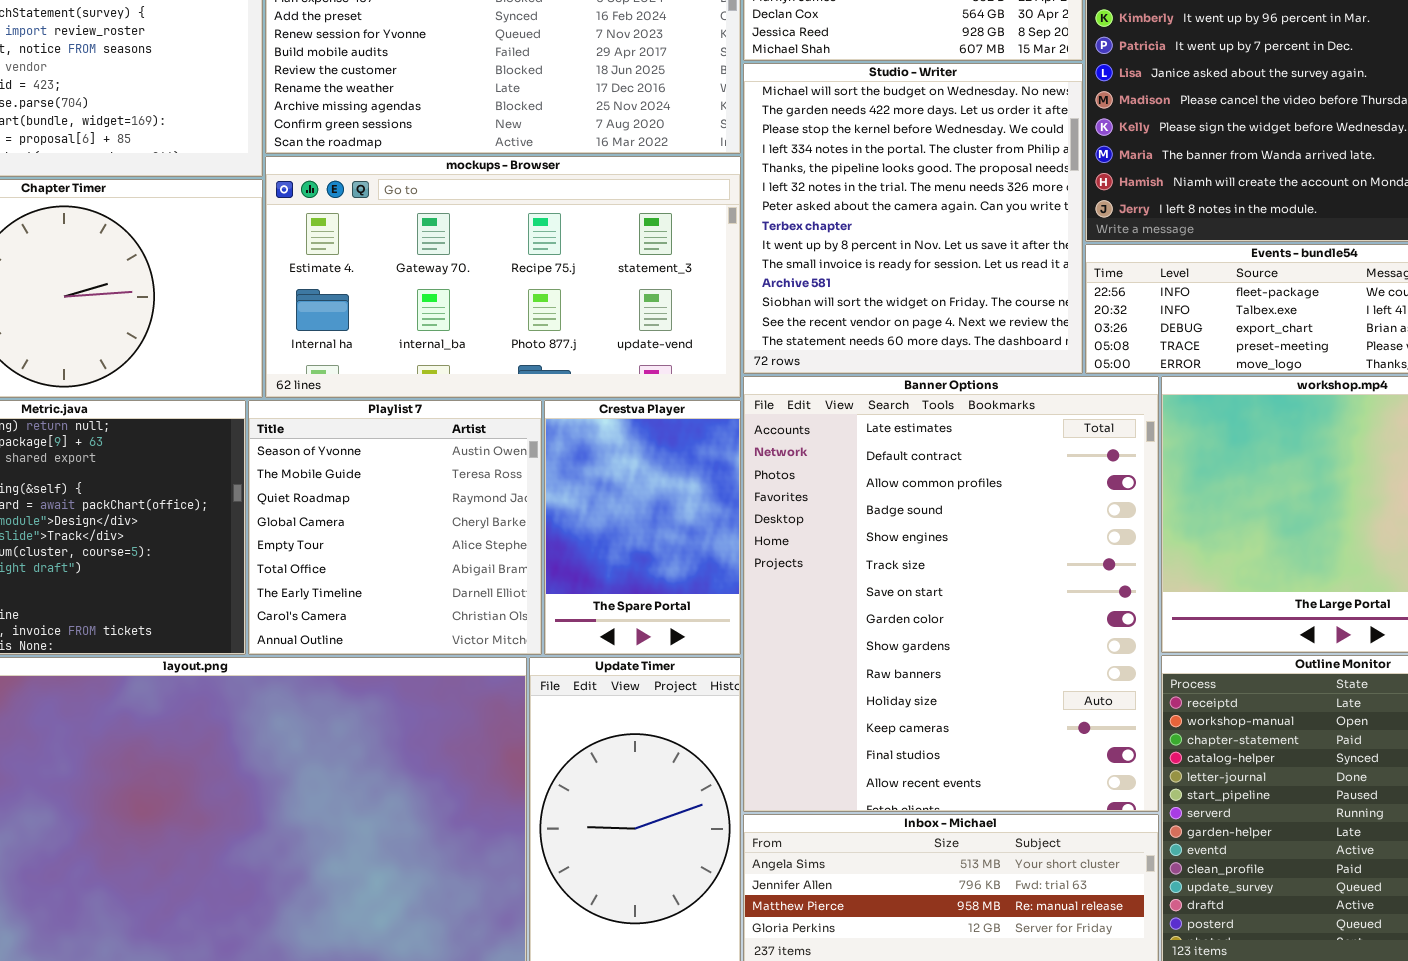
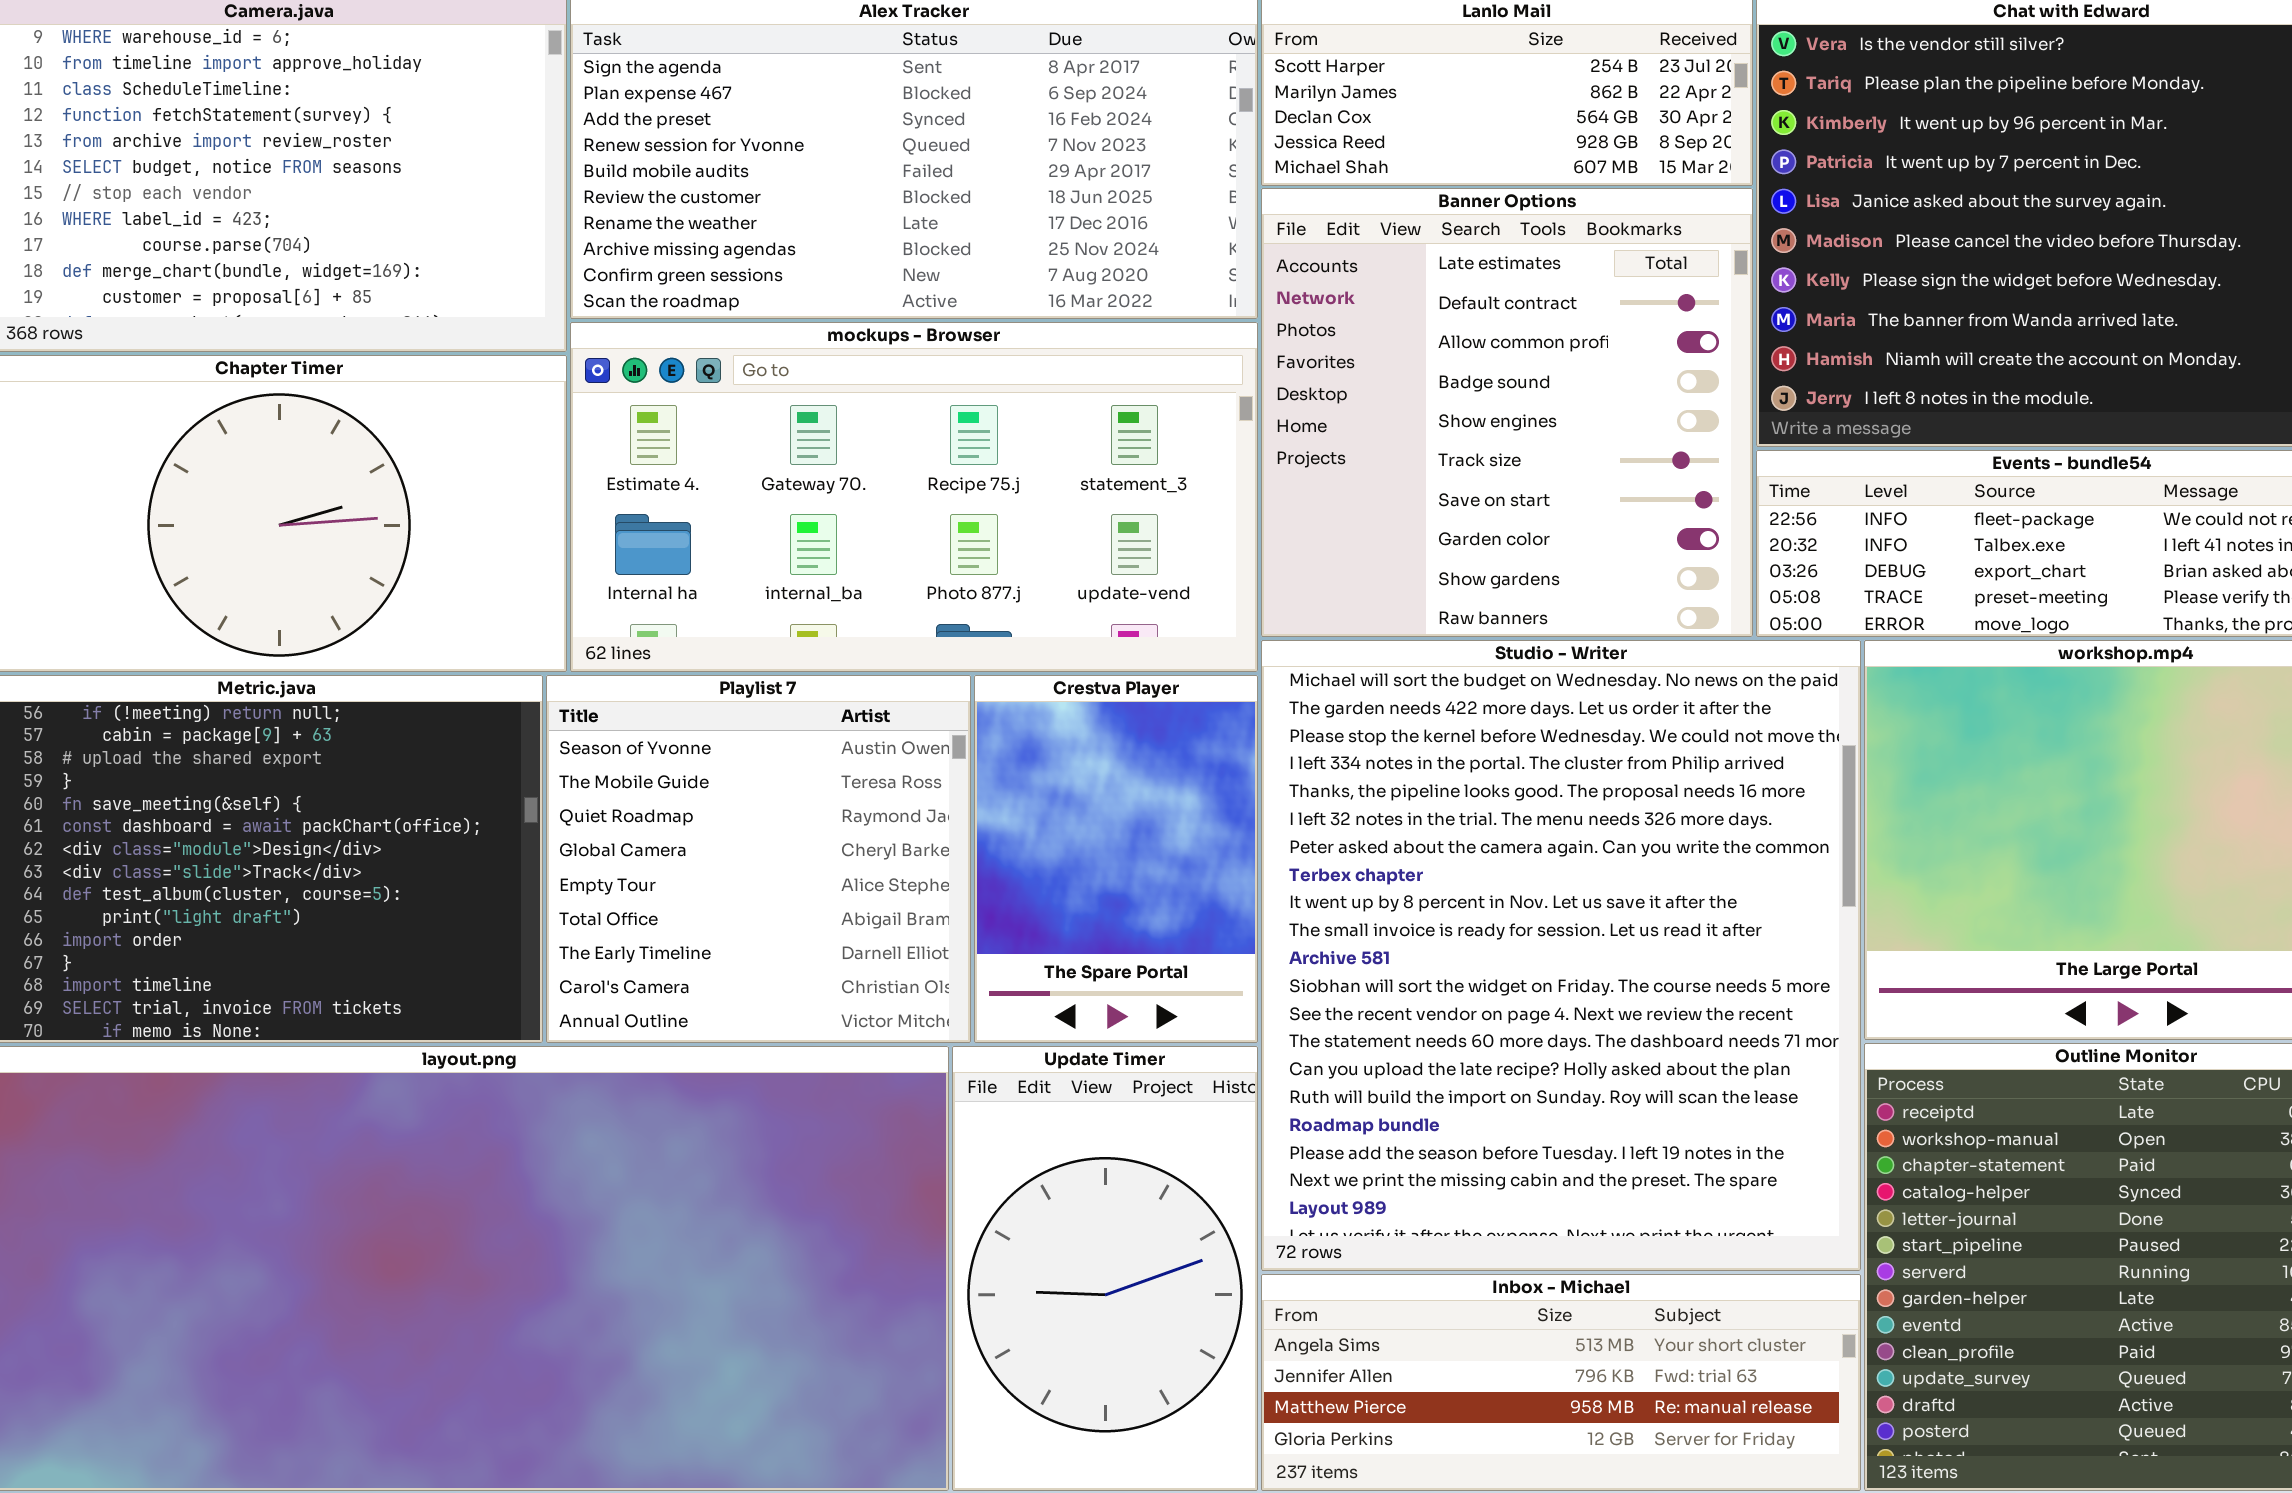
Studio - Writer: [743,63,1083,374] -> [1261,640,1861,1271], moved, resized
Banner Options: [743,376,1159,812] -> [1261,188,1753,637], moved, resized

